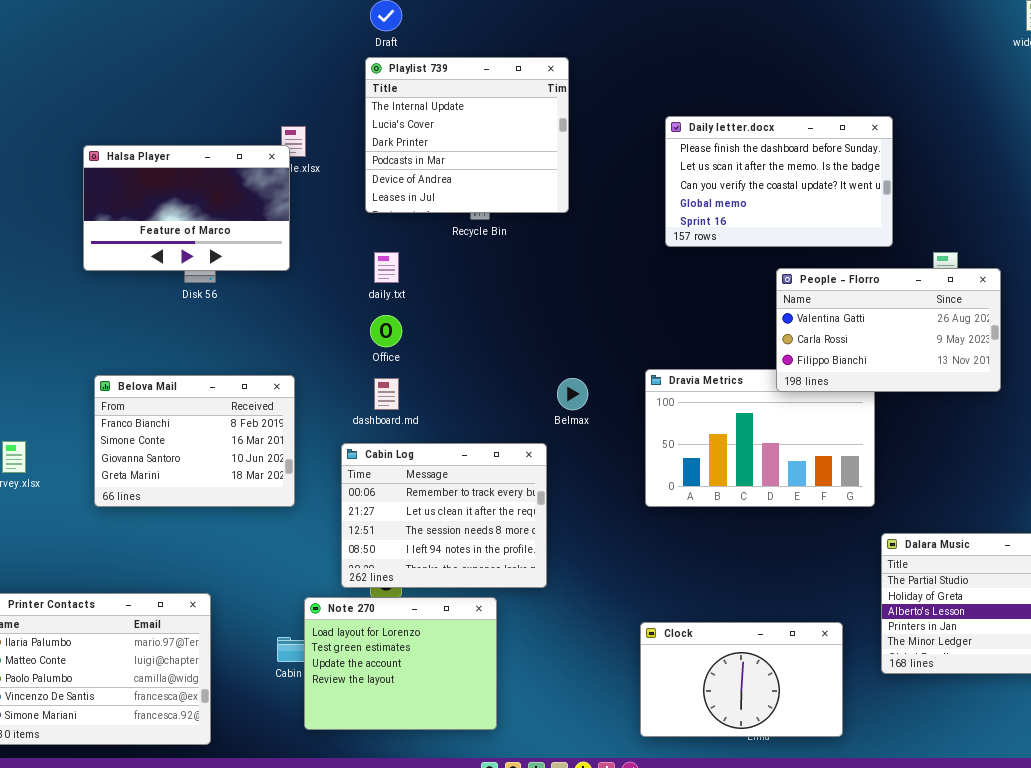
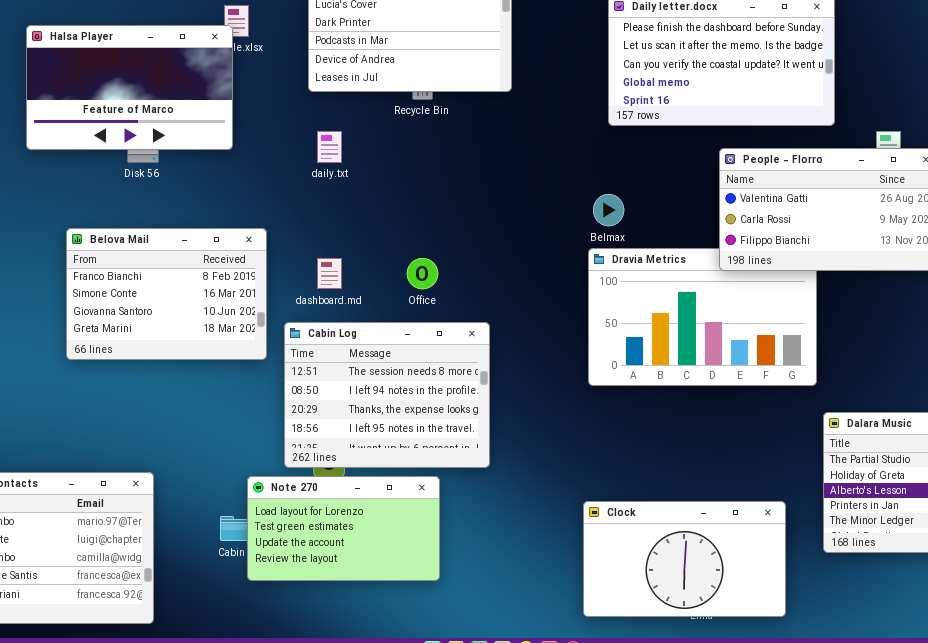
Office: [370,315,402,347] -> [407,258,438,289], moved
Belova Mail: [94,375,295,507] -> [66,228,267,360], moved
Belmax: [557,378,588,410] -> [593,194,624,226], moved
Cabin Log: [341,443,547,588] -> [284,322,490,468], scrolled down 2 rows
Note 270: [304,597,497,730] -> [247,476,440,581], resized

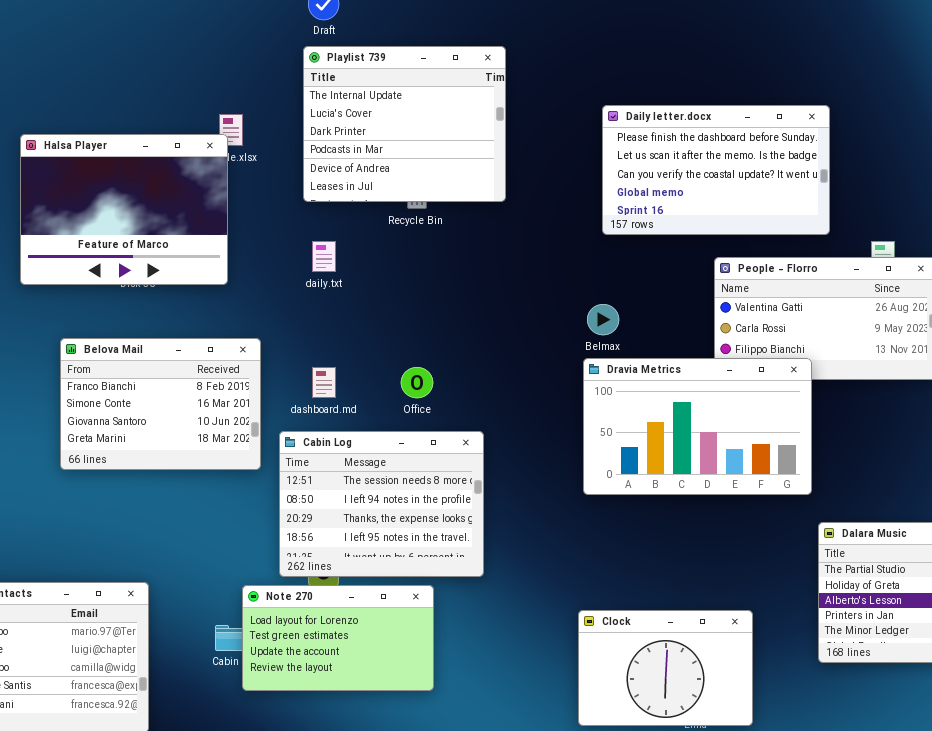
Halsa Player: [26,25,233,150] -> [20,134,228,285], resized
Dravia Metrics: [588,248,817,386] -> [583,358,812,495], raised
Clock: [583,501,786,617] -> [578,610,753,726], resized

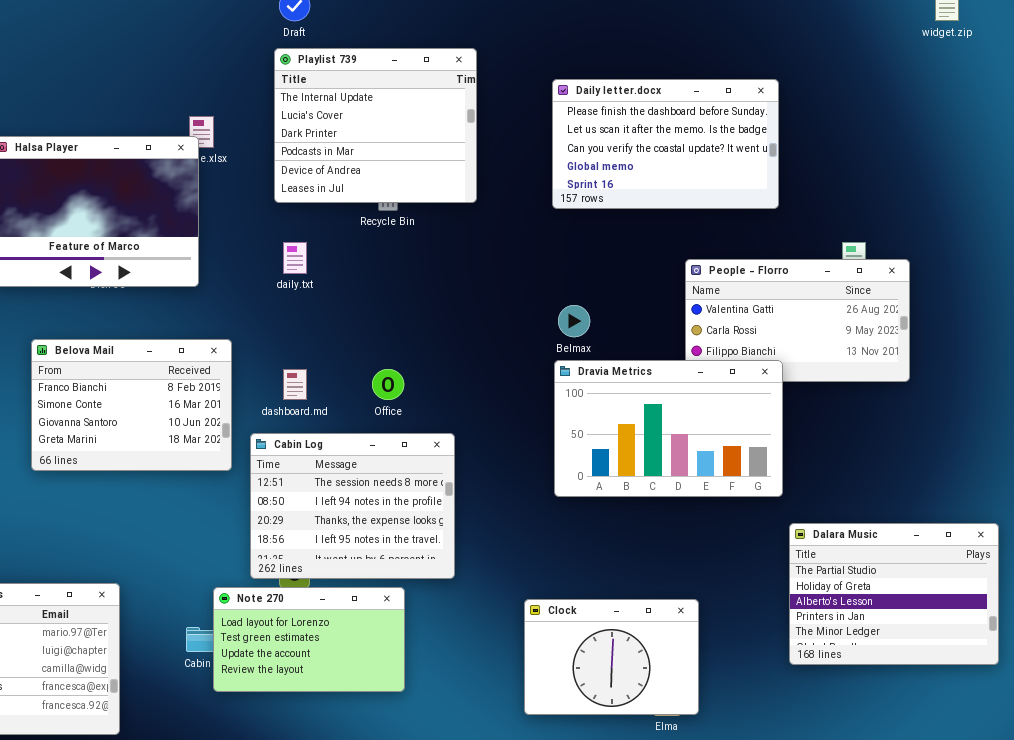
Daily letter.docx: [602,105,830,235] -> [552,79,779,209], moved
Clock: [578,610,753,726] -> [524,599,699,715], moved

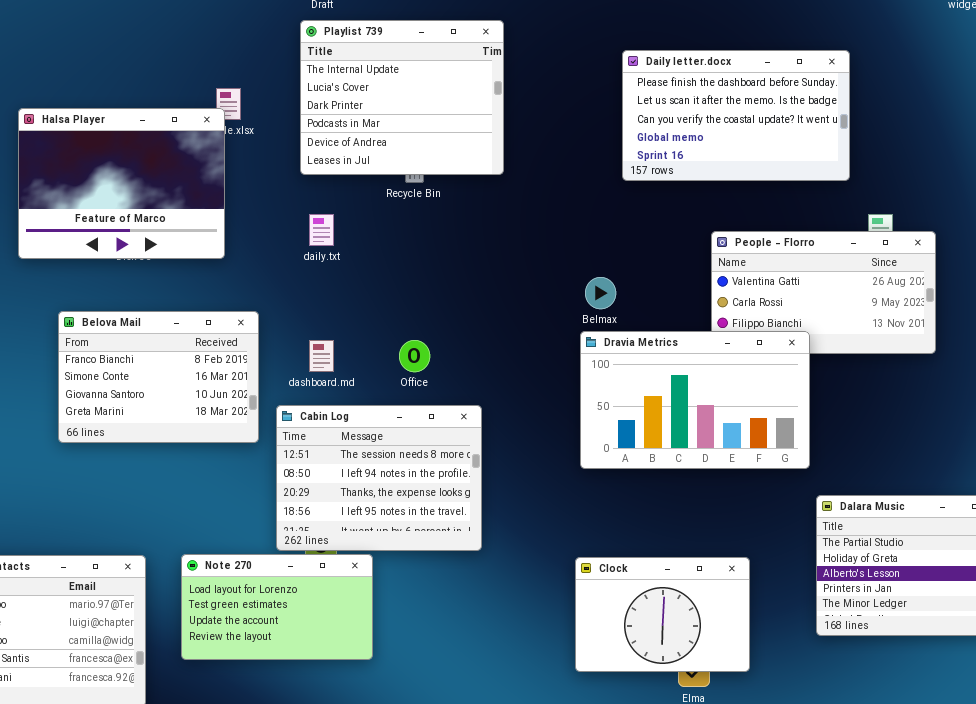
Daily letter.docx: [552,79,779,209] -> [622,50,850,181], moved
Note 270: [213,587,405,692] -> [181,554,373,660], moved
Clock: [524,599,699,715] -> [575,557,750,672], moved

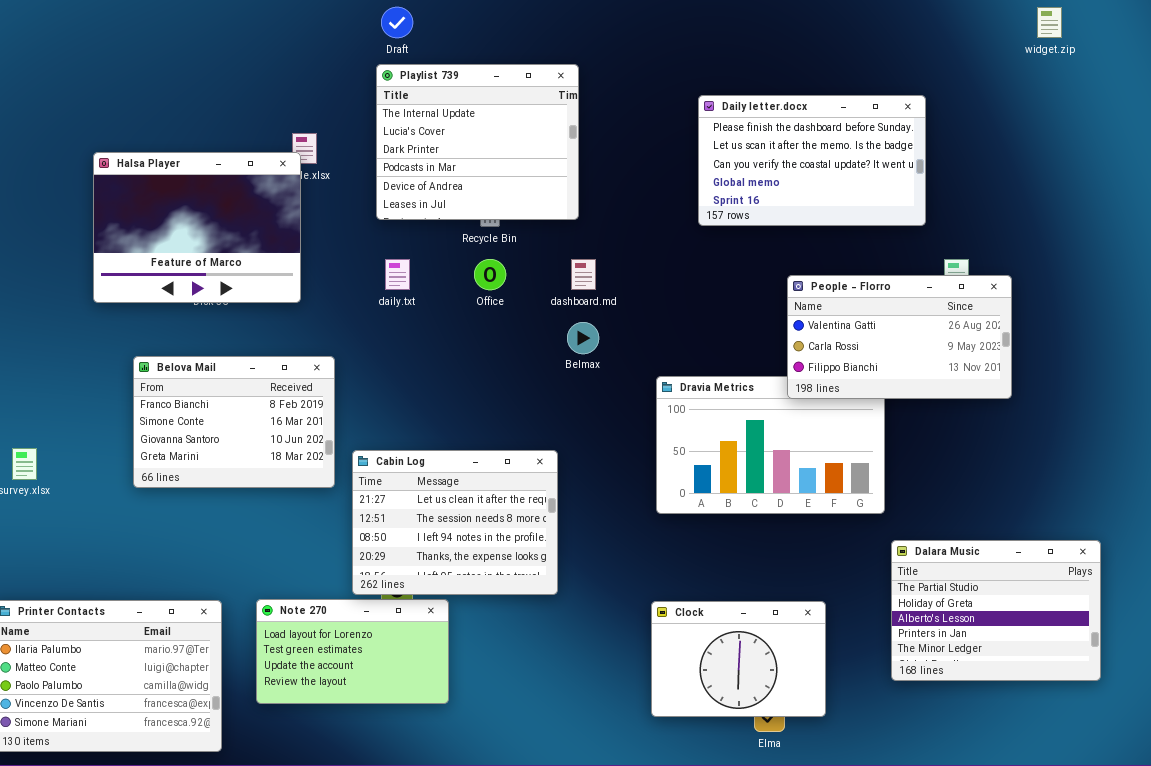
People - Florro: [711,231,936,354] -> [787,275,1012,399], raised
Belmax: [585,277,616,309] -> [567,322,599,354], moved
dashboard.md: [309,340,334,372] -> [571,259,596,290], moved
Office: [399,340,430,372] -> [474,259,506,290], moved
Cabin Log: [276,405,482,551] -> [352,450,558,595], scrolled up 1 row

